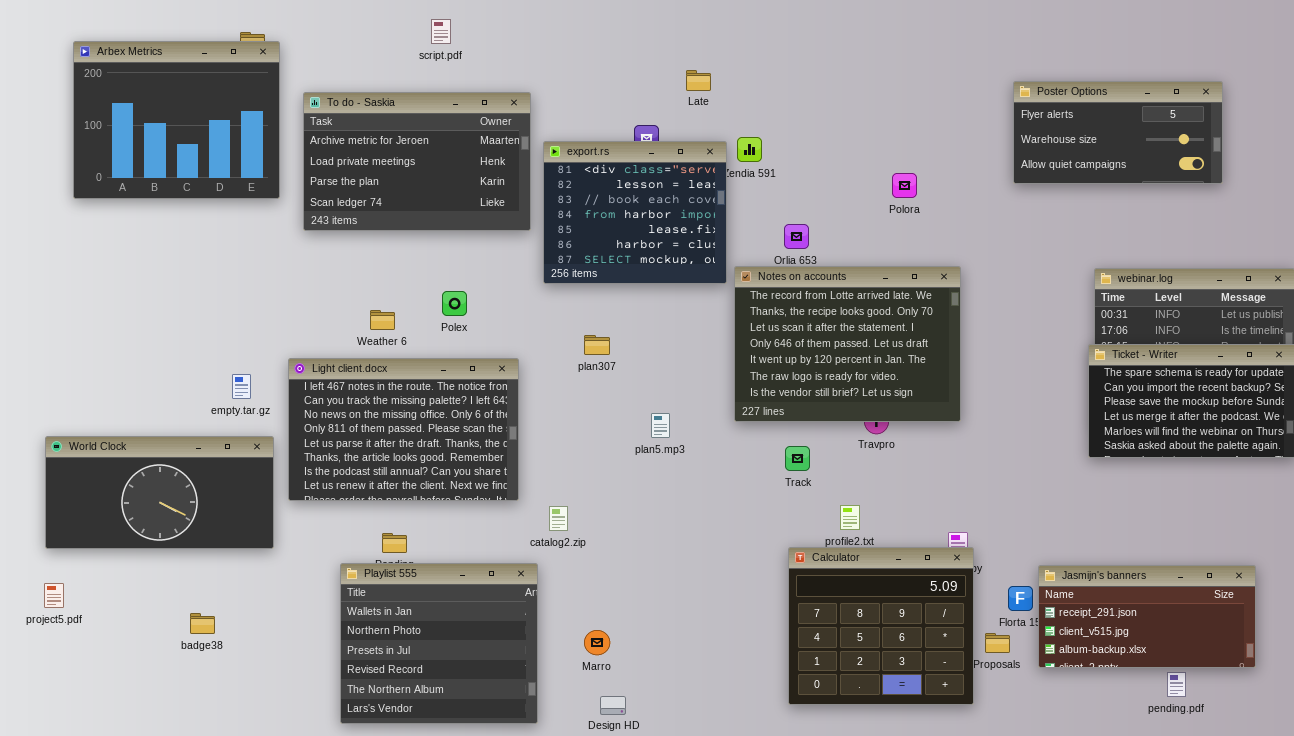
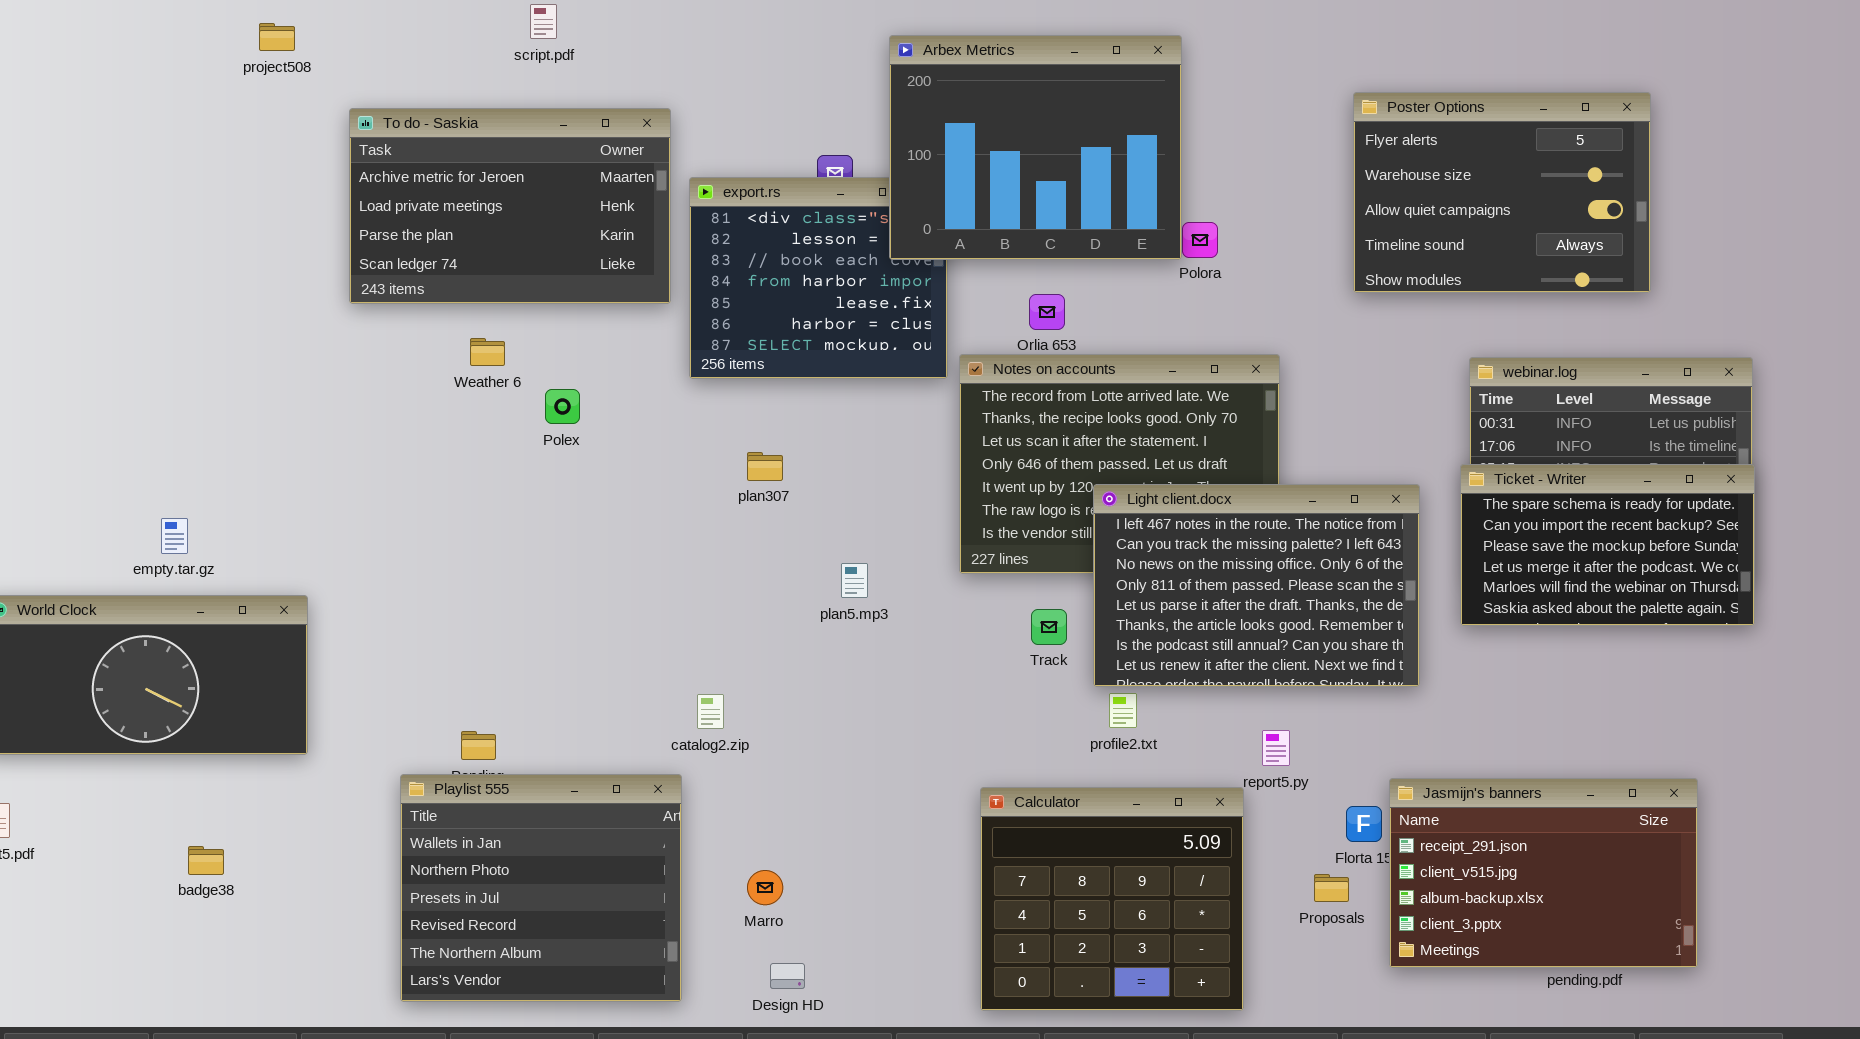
Arbex Metrics: [73,41,280,199] -> [889,35,1182,260], moved
Poster Options: [1013,81,1223,184] -> [1353,92,1651,293], resized
Weather 6: [370,310,395,330] -> [470,338,505,366], moved
Light client.docx: [288,358,519,501] -> [1093,484,1420,687], moved
empty.tar.gz: [232,374,251,399] -> [161,518,188,554], moved
Calculator: [788,547,974,705] -> [980,787,1244,1011], moved
Jasmijn's banners: [1038,565,1256,668] -> [1389,778,1698,968], resized

